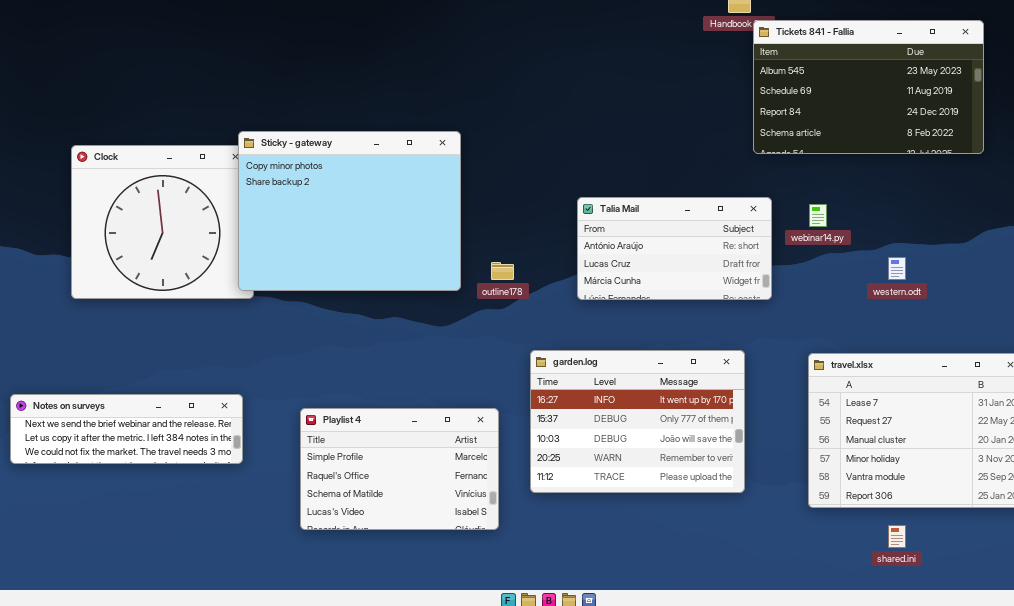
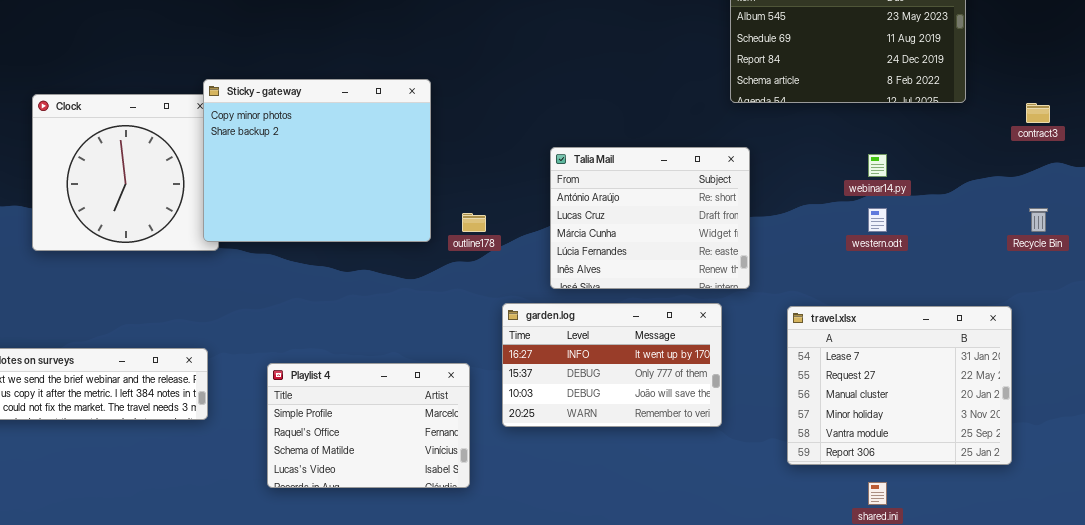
Talia Mail: [577,197,772,300] -> [550,147,750,289], resized
webinar14.py: [809,204,827,227] -> [868,154,887,177], moved
garden.log: [530,350,745,493] -> [502,303,722,427], resized

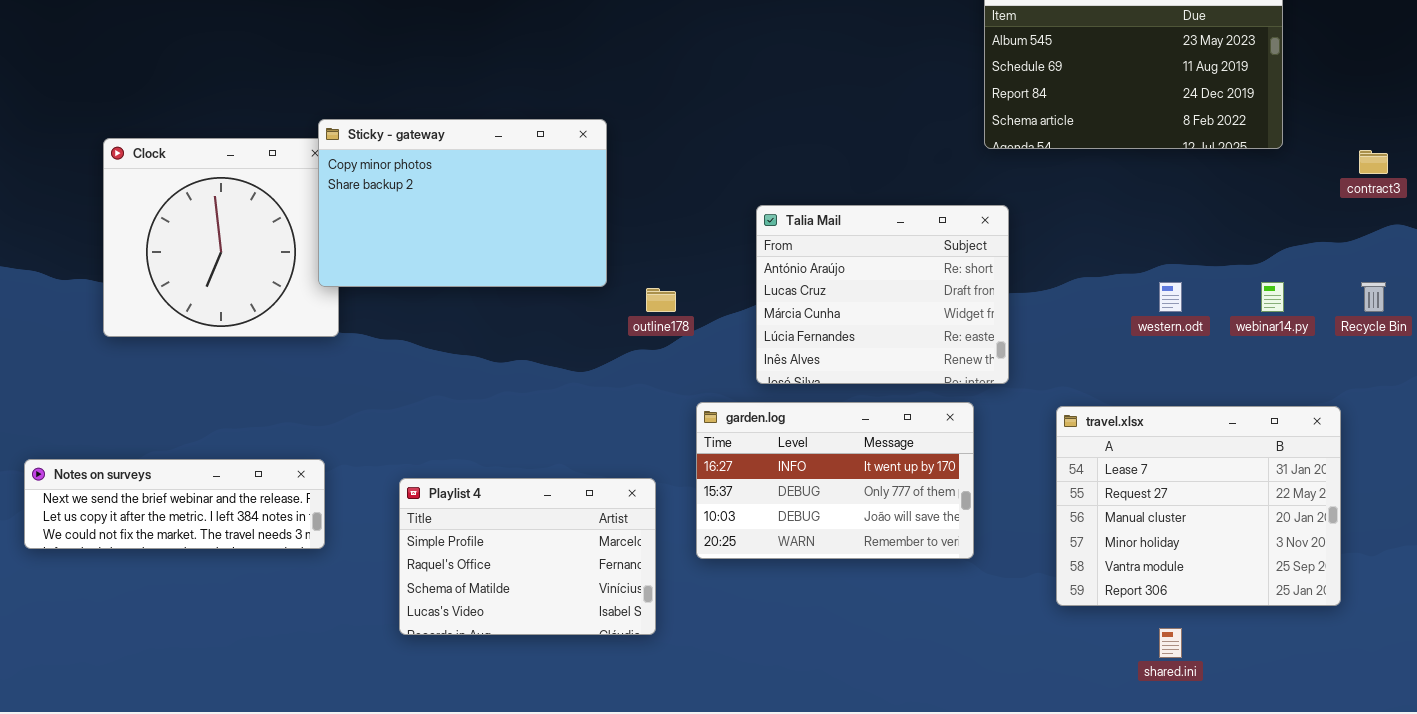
Sticky - gateway: [203,79,431,242] -> [318,119,607,287], resized
webinar14.py: [868,154,887,177] -> [1261,282,1284,312], moved

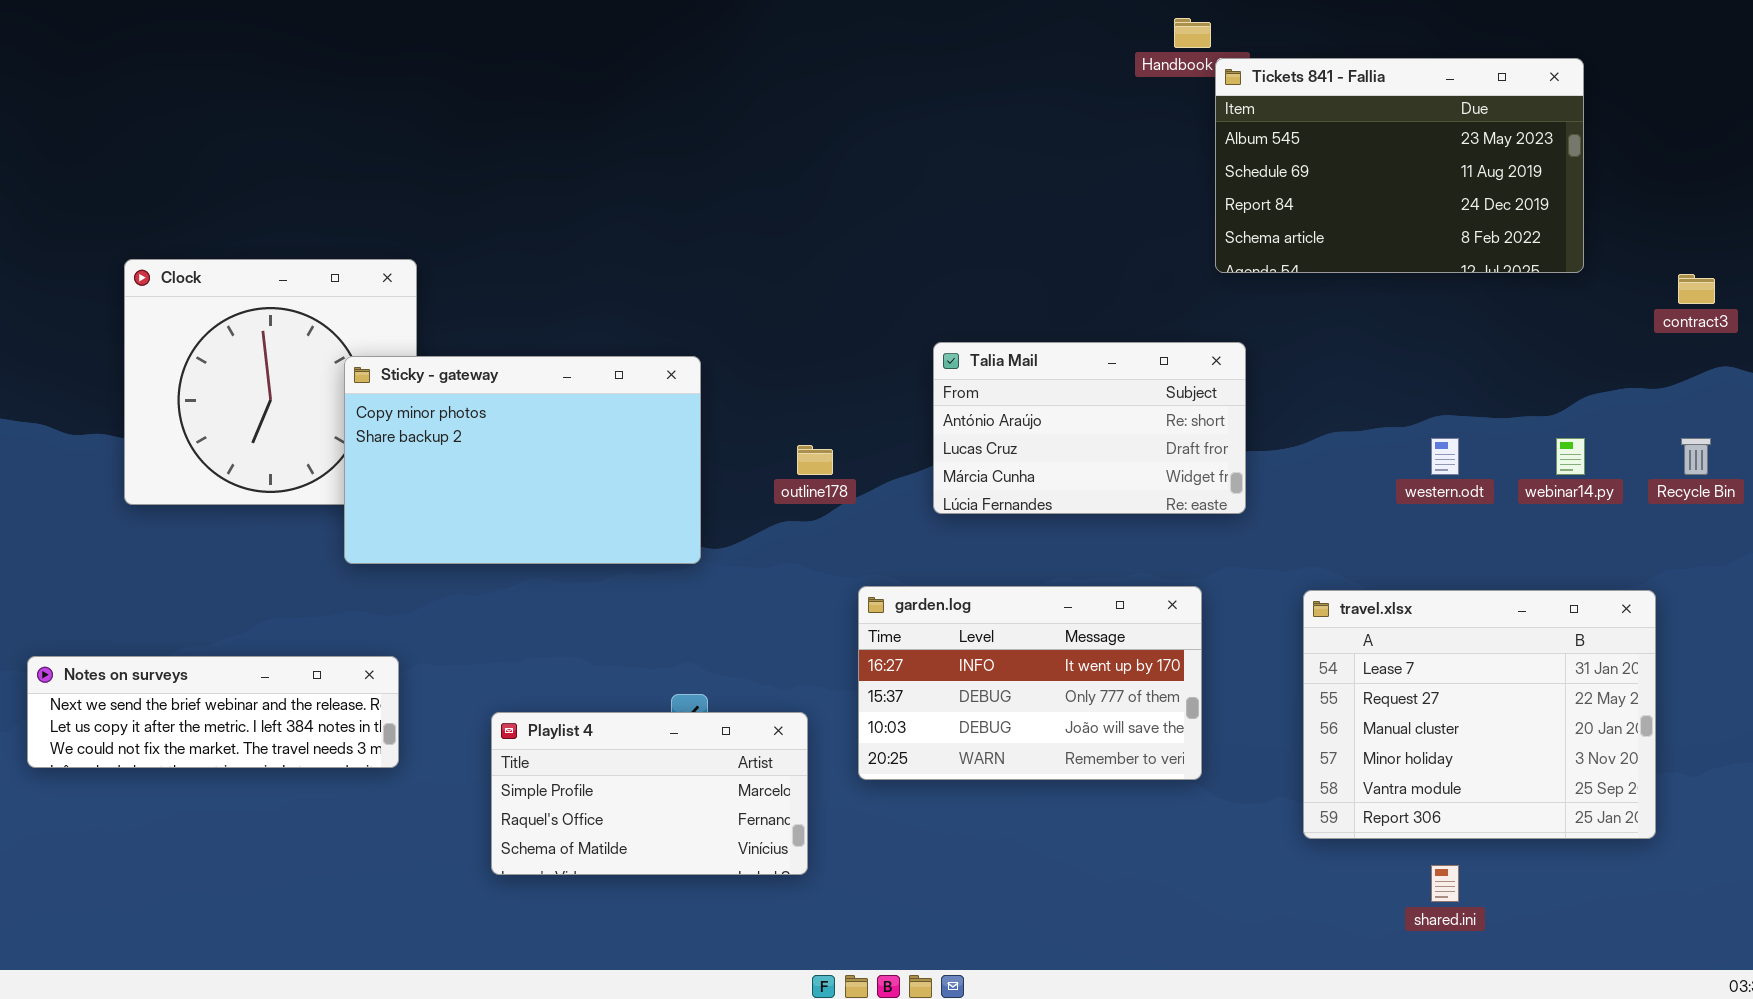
Sticky - gateway: [318,119,607,287] -> [344,356,701,564], moved
Talia Mail: [756,205,1009,384] -> [933,342,1246,514], resized
Playlist 4: [399,478,656,635] -> [491,712,808,875], resized

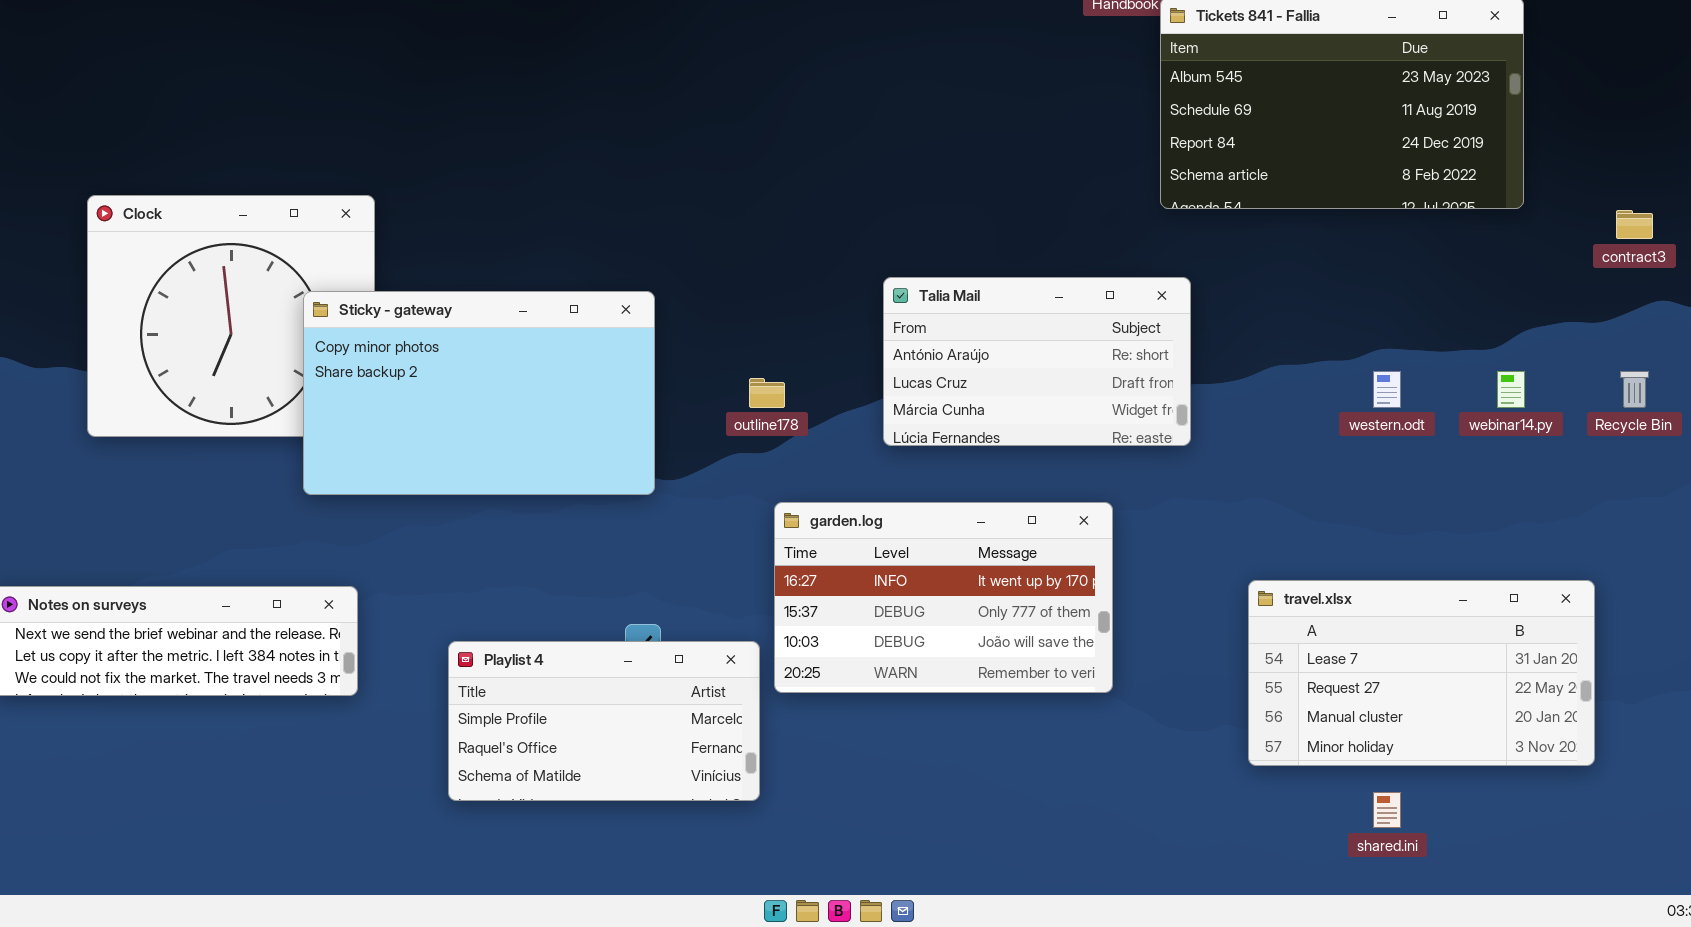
garden.log: [858,586,1202,780] -> [774,502,1113,693], moved
travel.xlsx: [1303,590,1656,839] -> [1248,580,1595,766], resized

